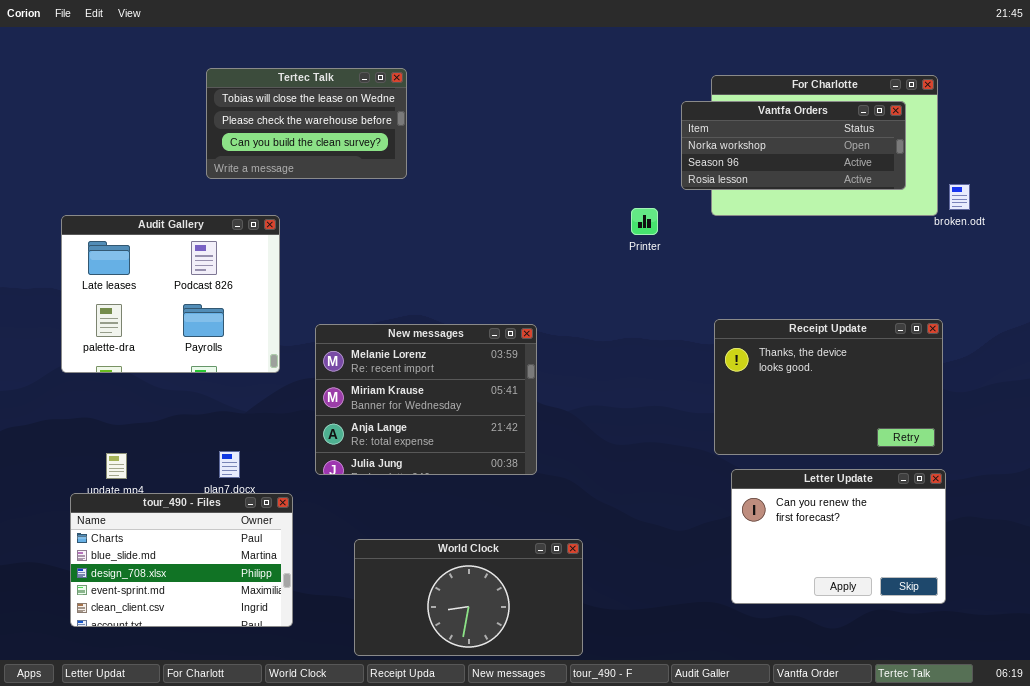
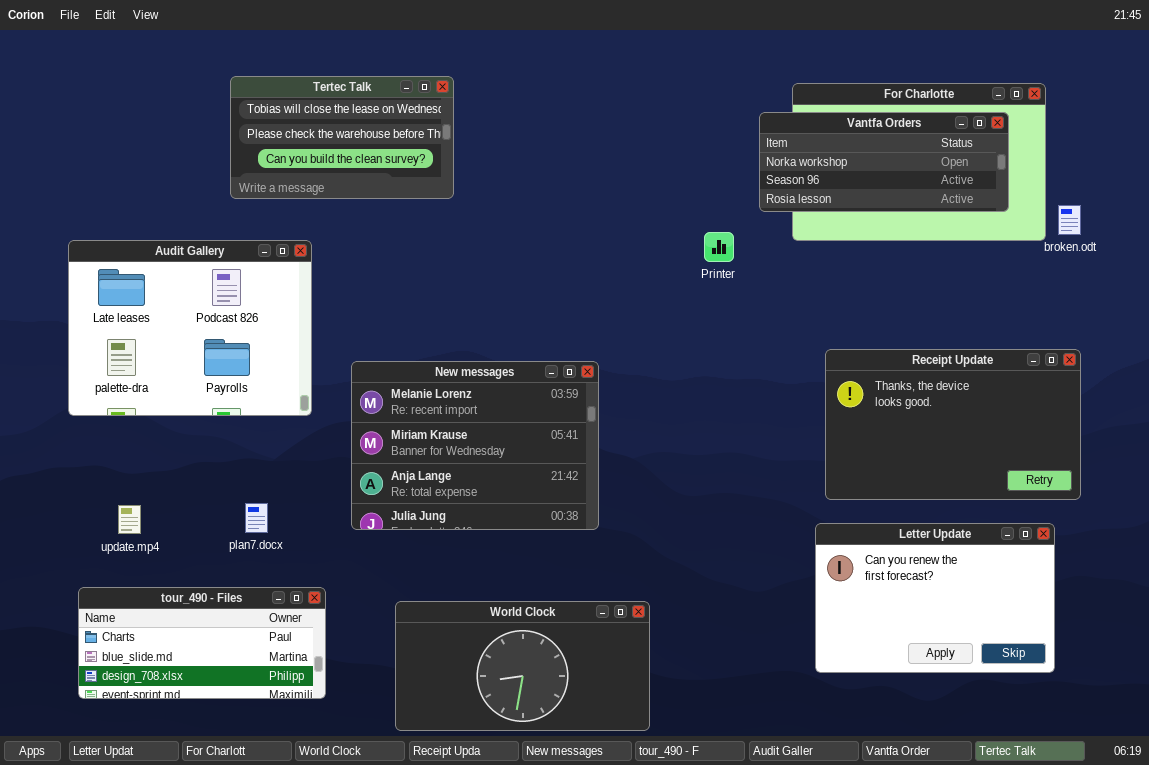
Receipt Update: [714,319,943,455] -> [825,349,1081,500], moved
tour_490 - Files: [70,493,293,627] -> [78,587,326,699], resized

